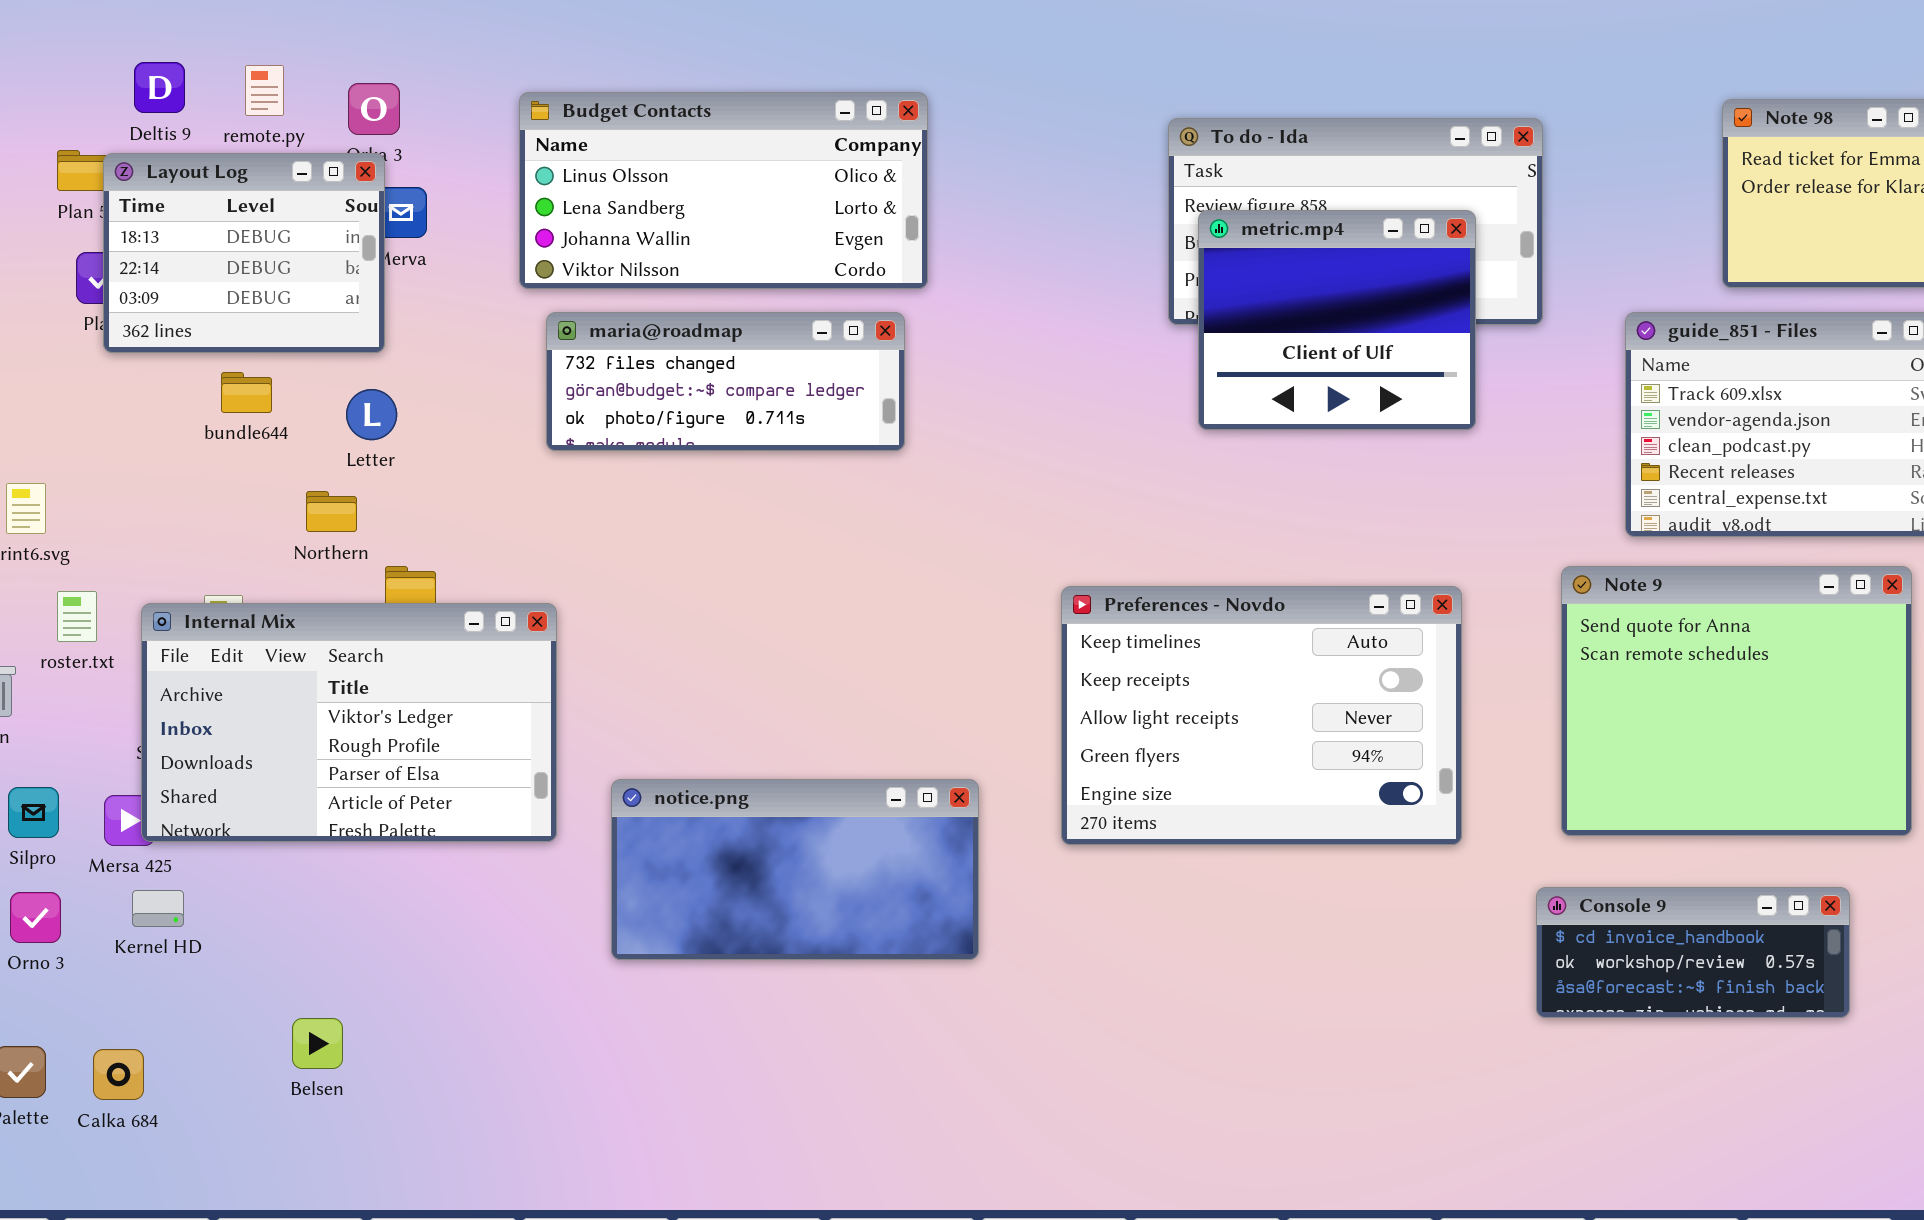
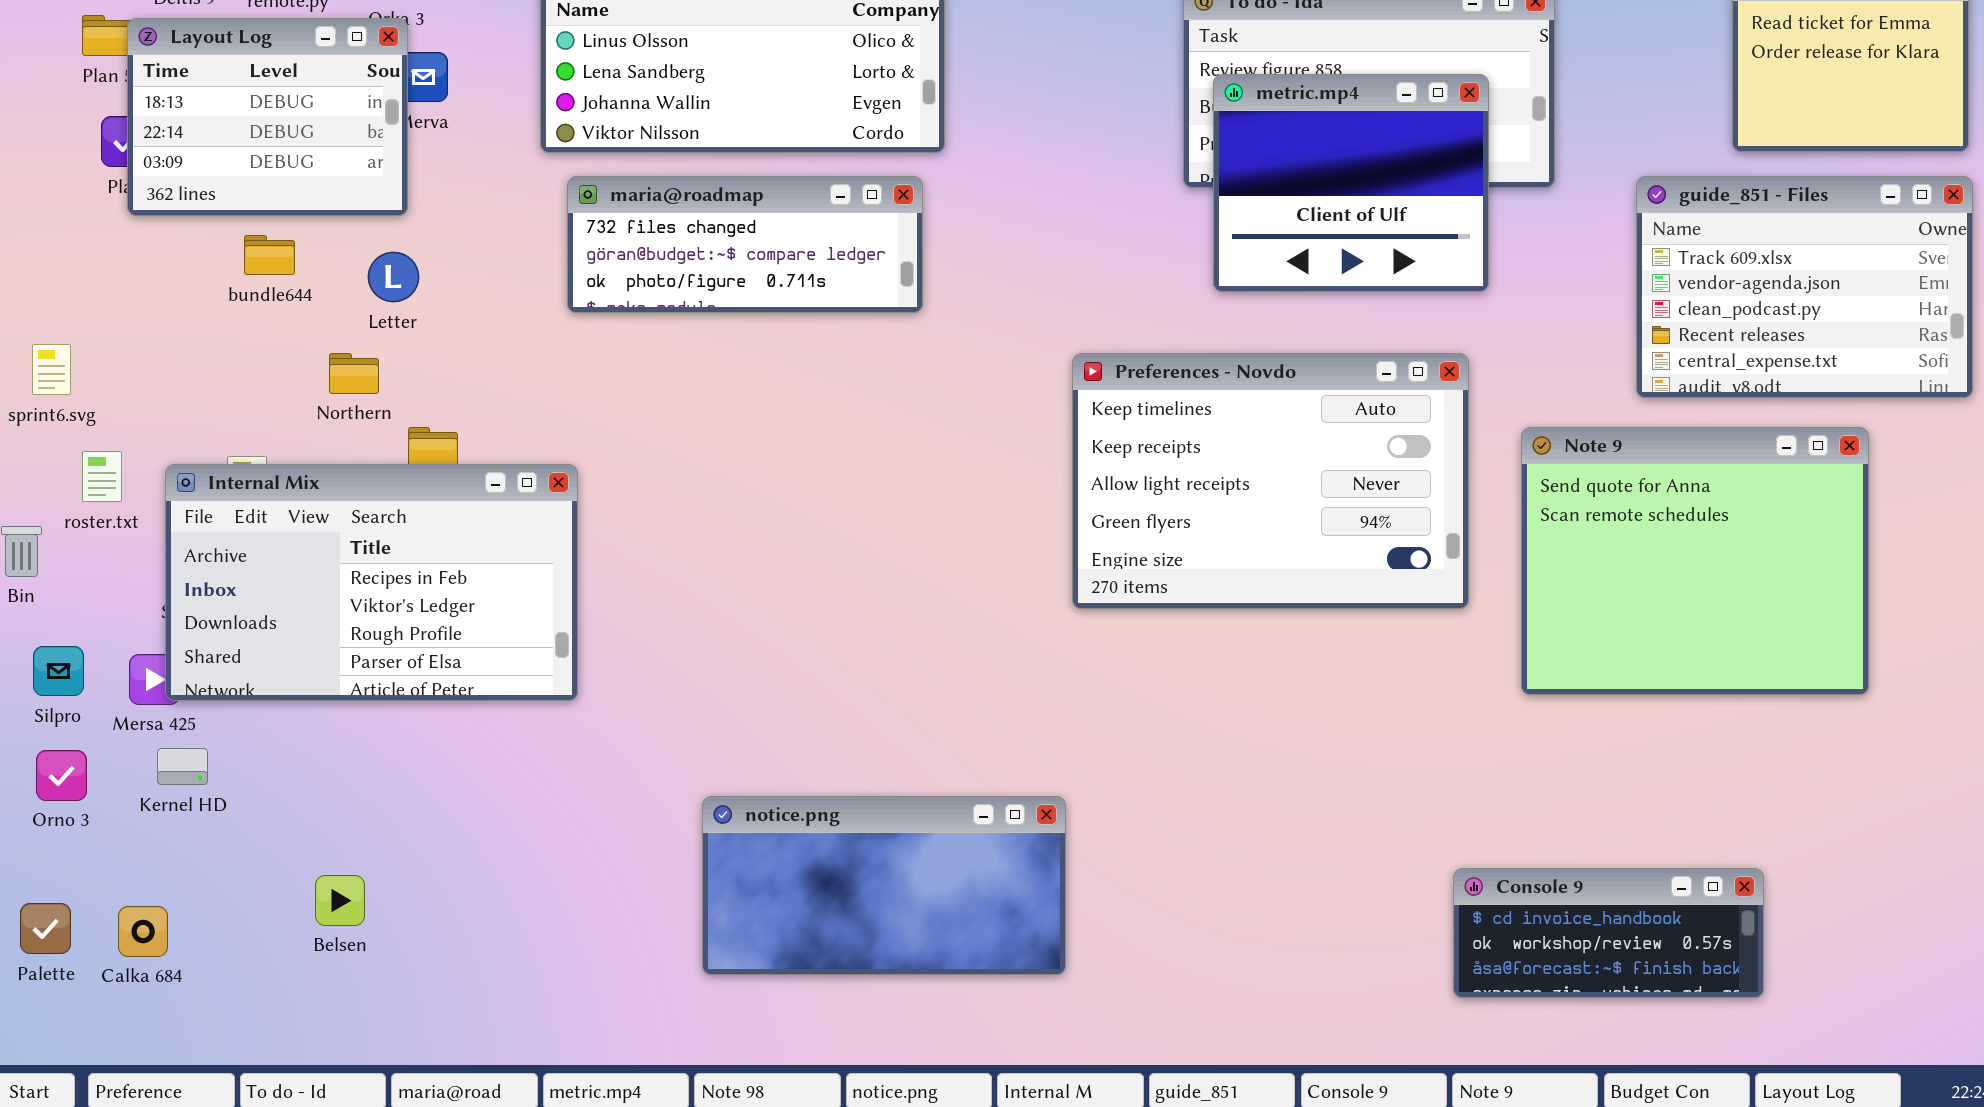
Note 9: [1561,566,1912,836] -> [1521,427,1869,695], moved
Preferences - Novdo: [1061,586,1462,845] -> [1072,353,1469,609], moved
Internal Mix: [141,603,557,842] -> [165,464,578,701], scrolled up 1 row
notice.png: [611,779,979,960] -> [702,796,1066,975], moved
Console 9: [1536,887,1850,1018] -> [1453,868,1764,998], moved

